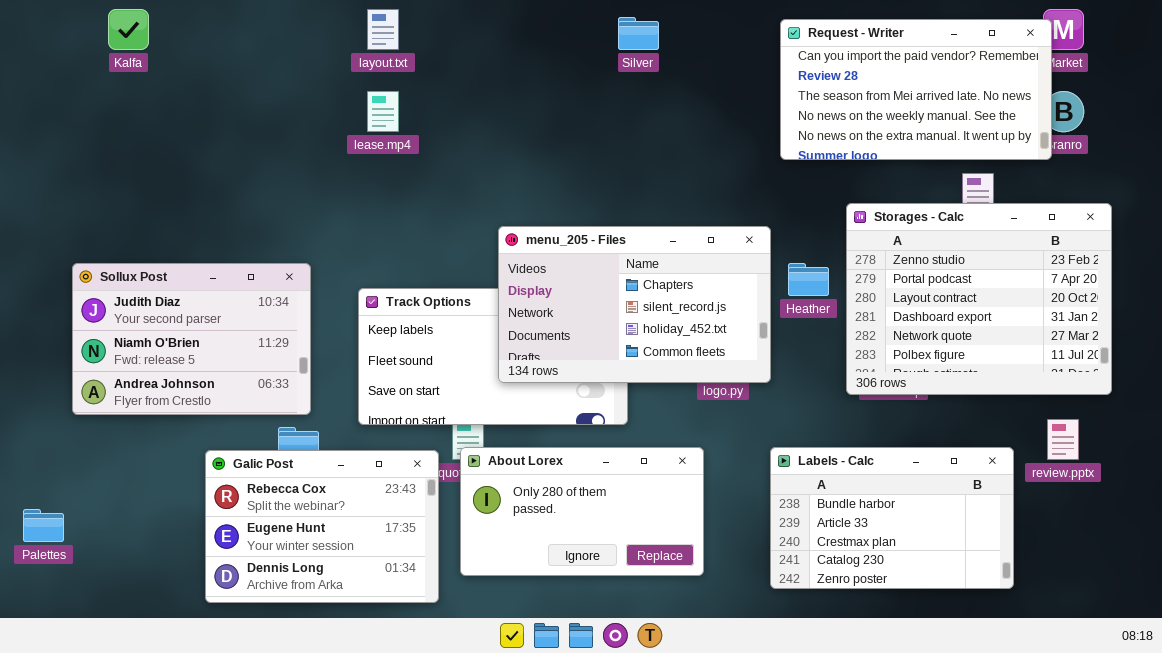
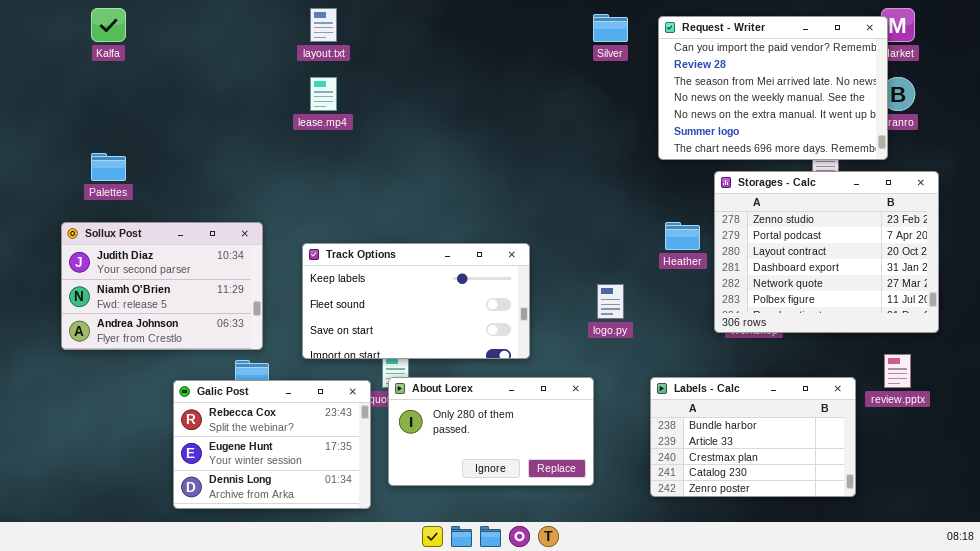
Silver: [618,17,659,50] -> [593,14,628,42], moved
Request - Writer: [780,19,1052,160] -> [658,16,888,160], resized
menu_205 - Files: [498,226,771,383] -> none, closed
Palettes: [23,509,64,542] -> [91,153,126,181], moved

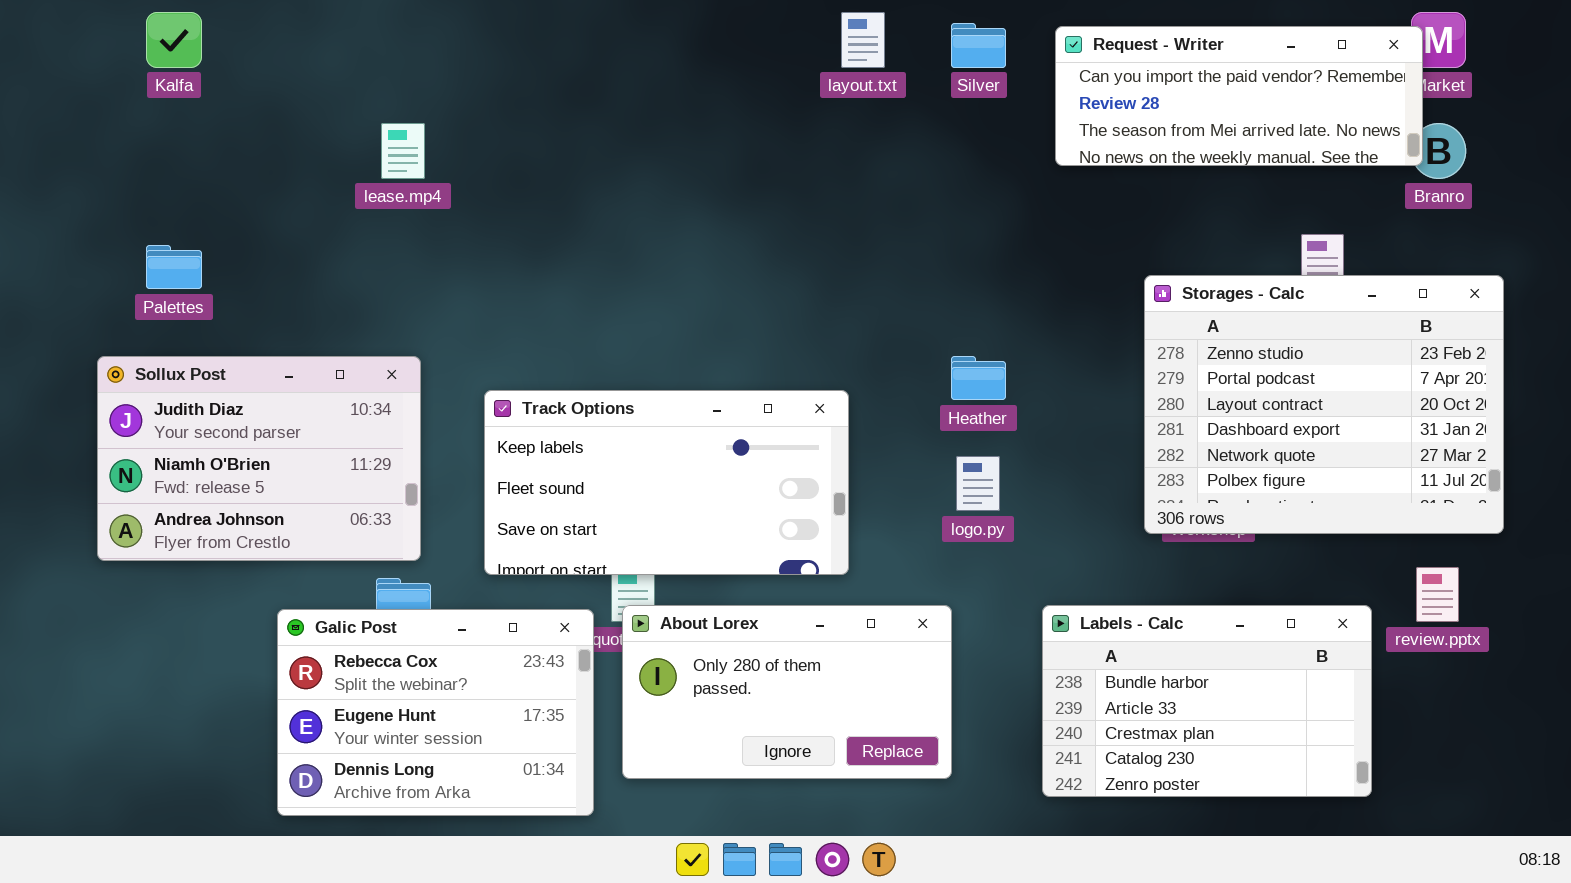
layout.txt: [310,8,337,42] -> [841,12,885,68], moved
Request - Writer: [658,16,888,160] -> [1055,26,1423,166], resized
lease.mp4: [310,77,337,111] -> [381,123,425,179], moved
Heather: [665,222,700,250] -> [951,356,1006,400], moved

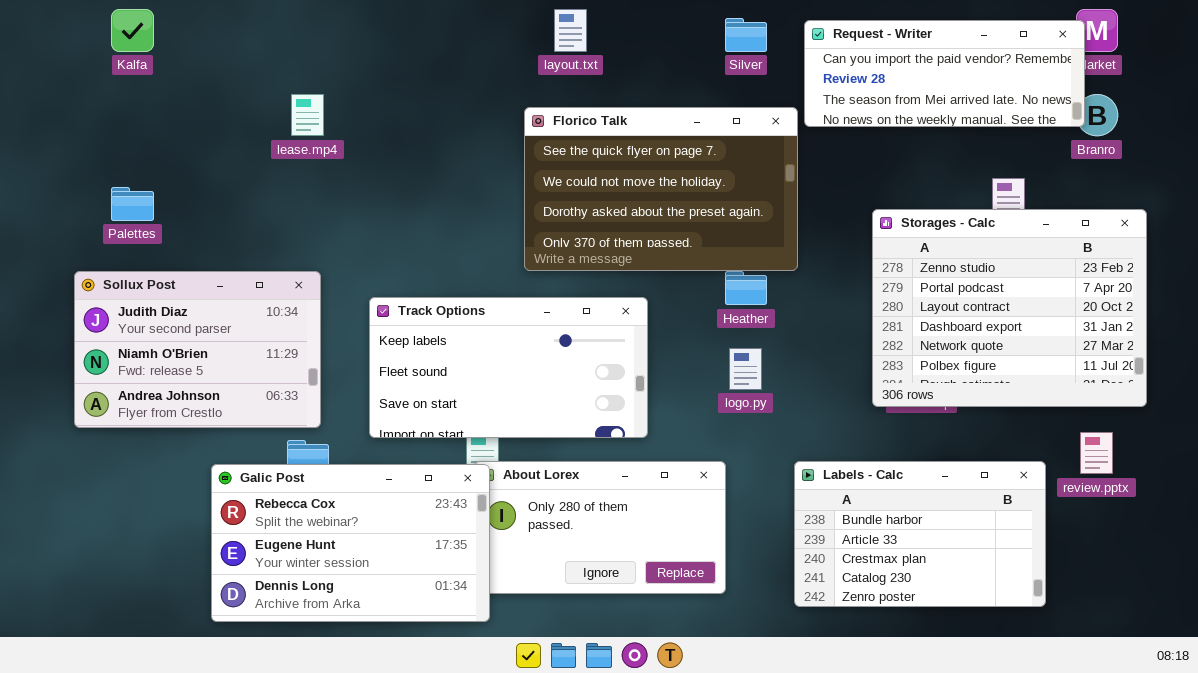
layout.txt: [841,12,885,68] -> [554,9,587,52], moved
Florico Talk: none -> [524,107,798,271], opened
Galic Post: [277,609,594,816] -> [211,464,490,622], resized

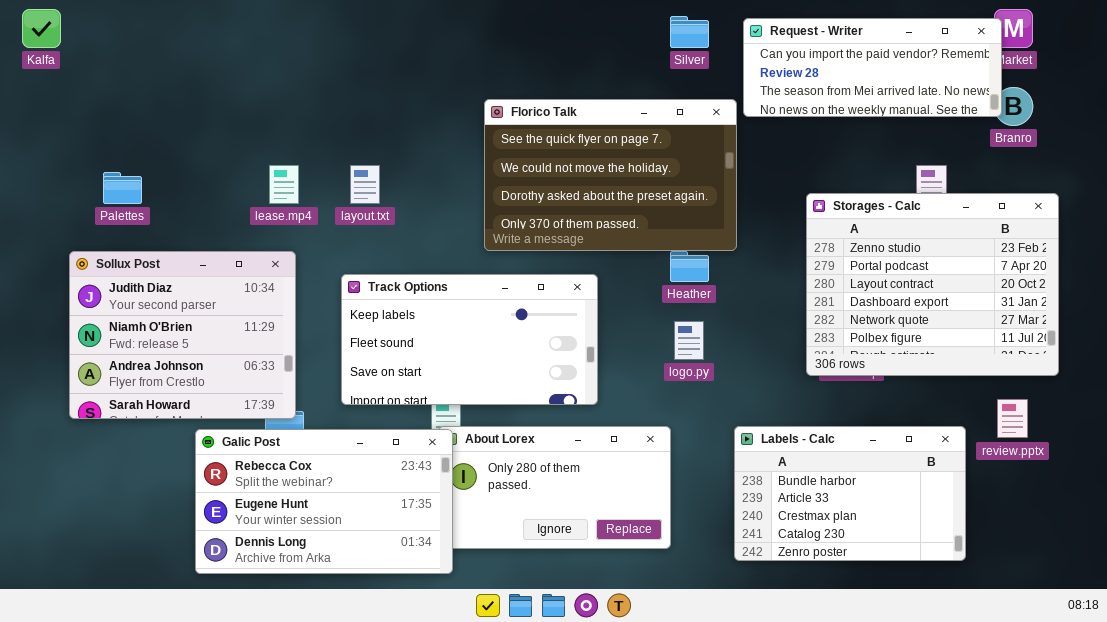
Kalfa: [111,9,154,52] -> [22,9,61,48], moved
layout.txt: [554,9,587,52] -> [350,165,380,204], moved
lease.mp4: [291,94,324,136] -> [269,165,299,204], moved
Sollux Post: [74,271,321,428] -> [69,251,296,419], resized

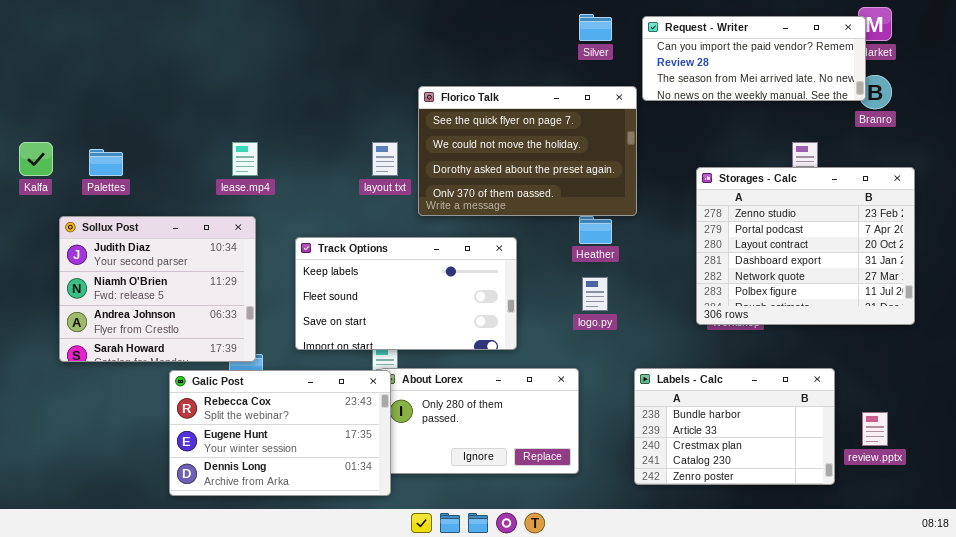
Kalfa: [22,9,61,48] -> [19,142,53,176], moved
layout.txt: [350,165,380,204] -> [372,142,398,176], moved
review.pptx: [997,399,1028,438] -> [862,412,888,446], moved

